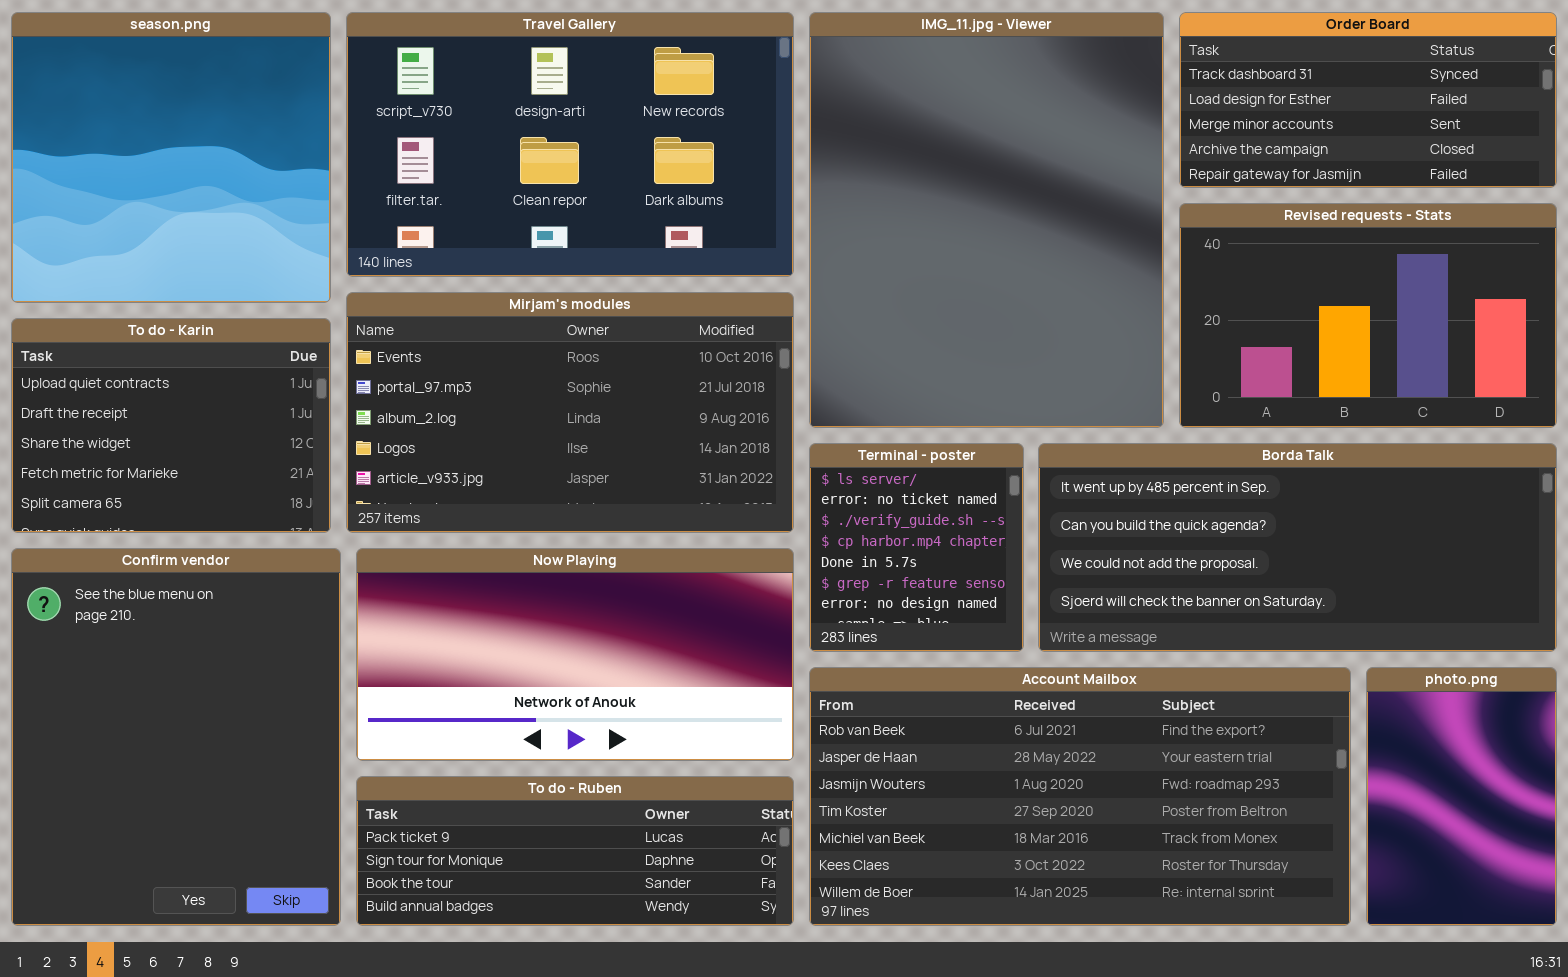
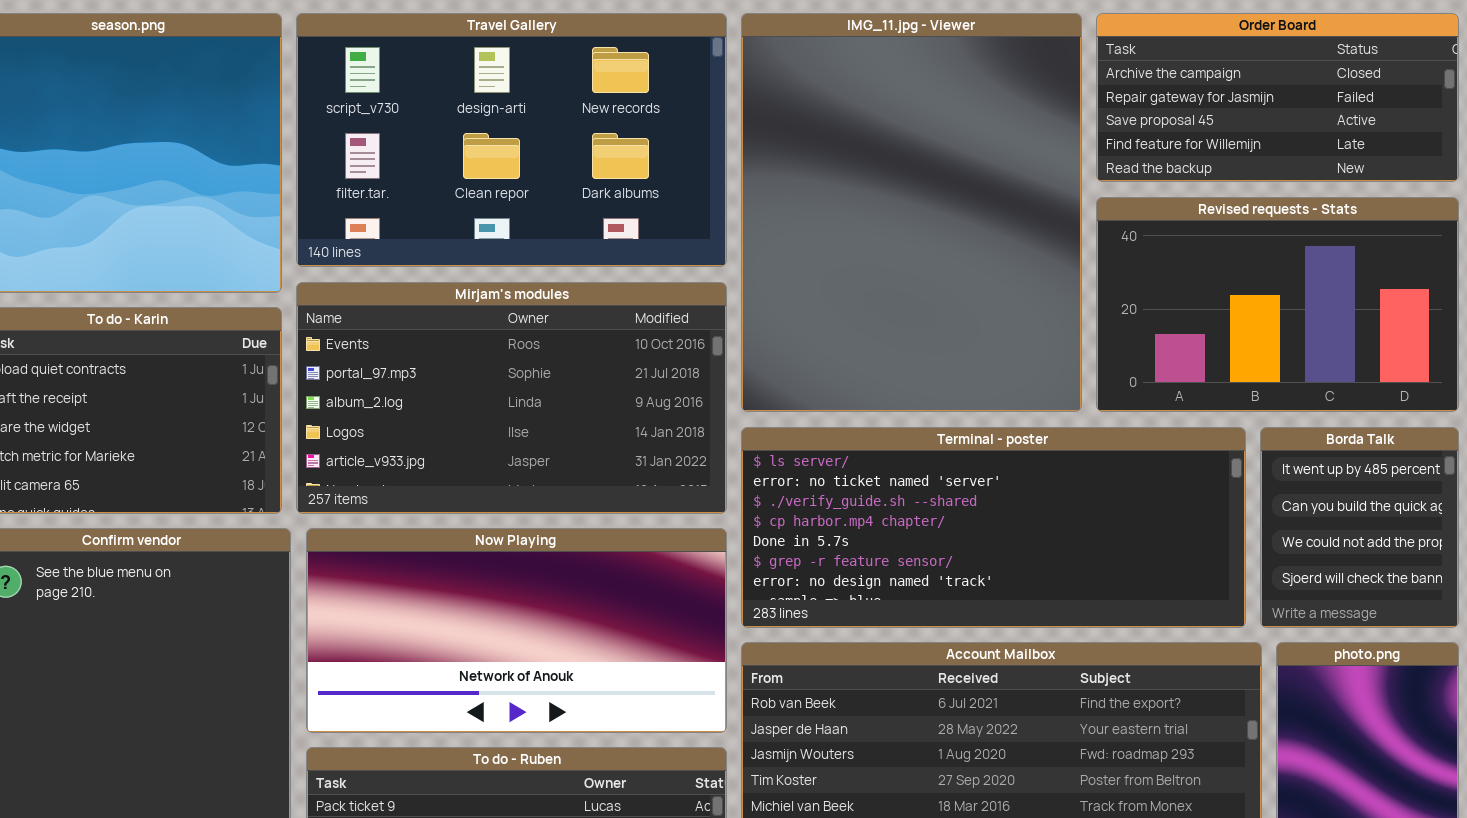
Order Board: [1179,12,1557,188] -> [1096,13,1459,182], scrolled down 3 rows
Terminal - poster: [809,443,1024,652] -> [741,427,1246,628], resized
Borda Talk: [1038,443,1557,652] -> [1260,427,1459,628], resized

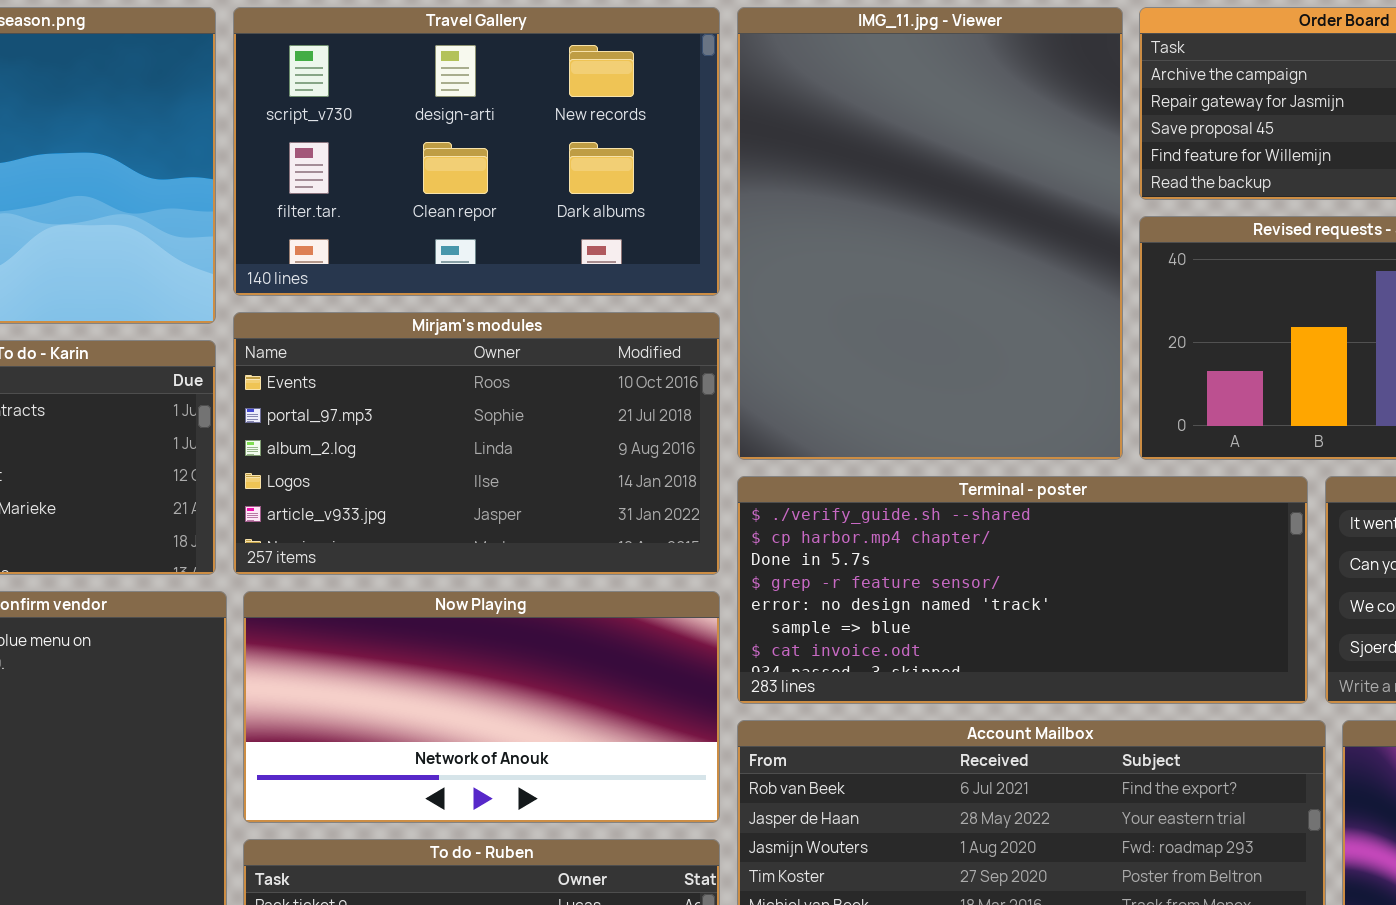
Terminal - poster: [741,427,1246,628] -> [737,476,1308,704], scrolled down 2 rows

